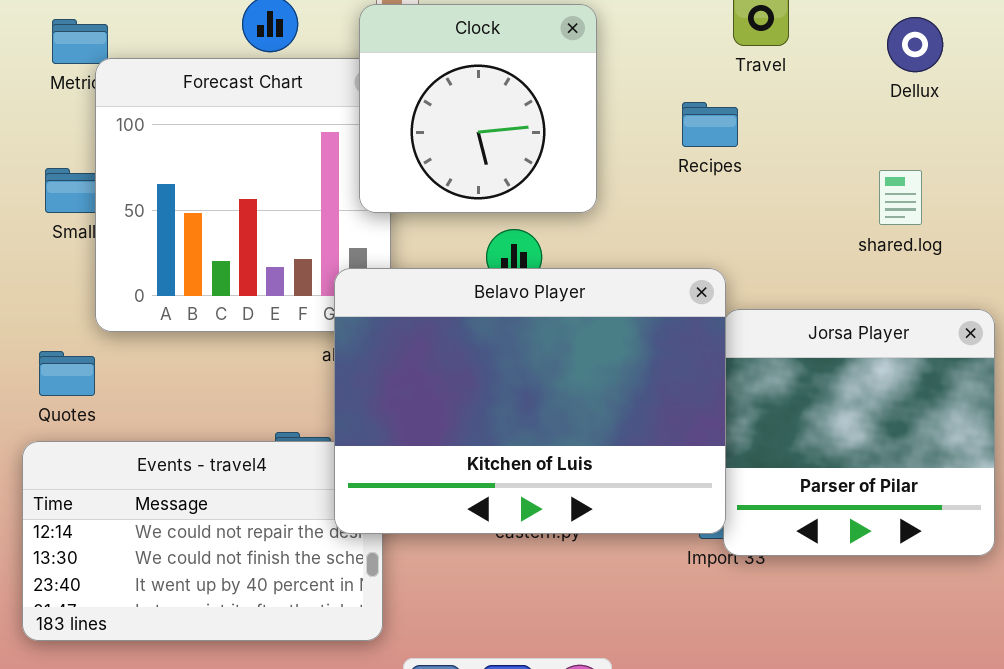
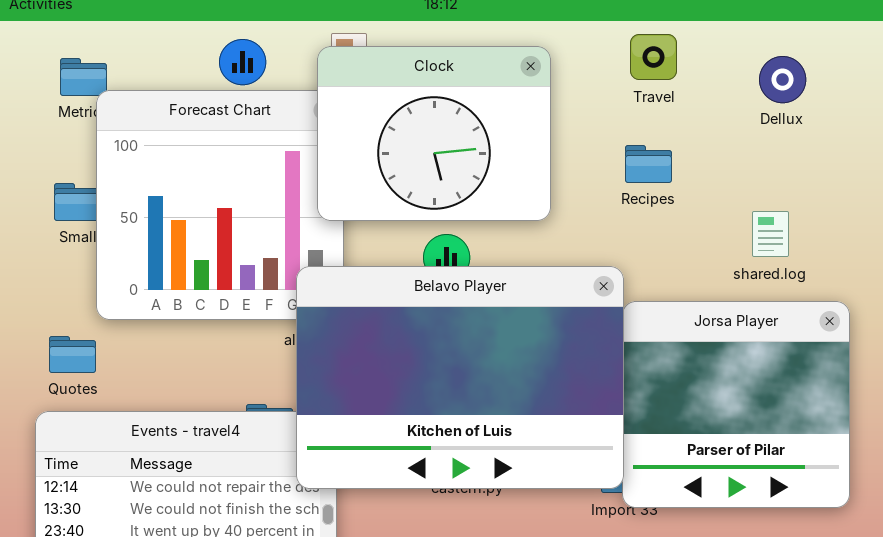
Clock: [359,4,597,213] -> [317,46,551,221], resized
Recipes: [682,102,738,147] -> [625,145,672,183], moved
shared.log: [879,170,922,225] -> [752,211,789,257], moved

